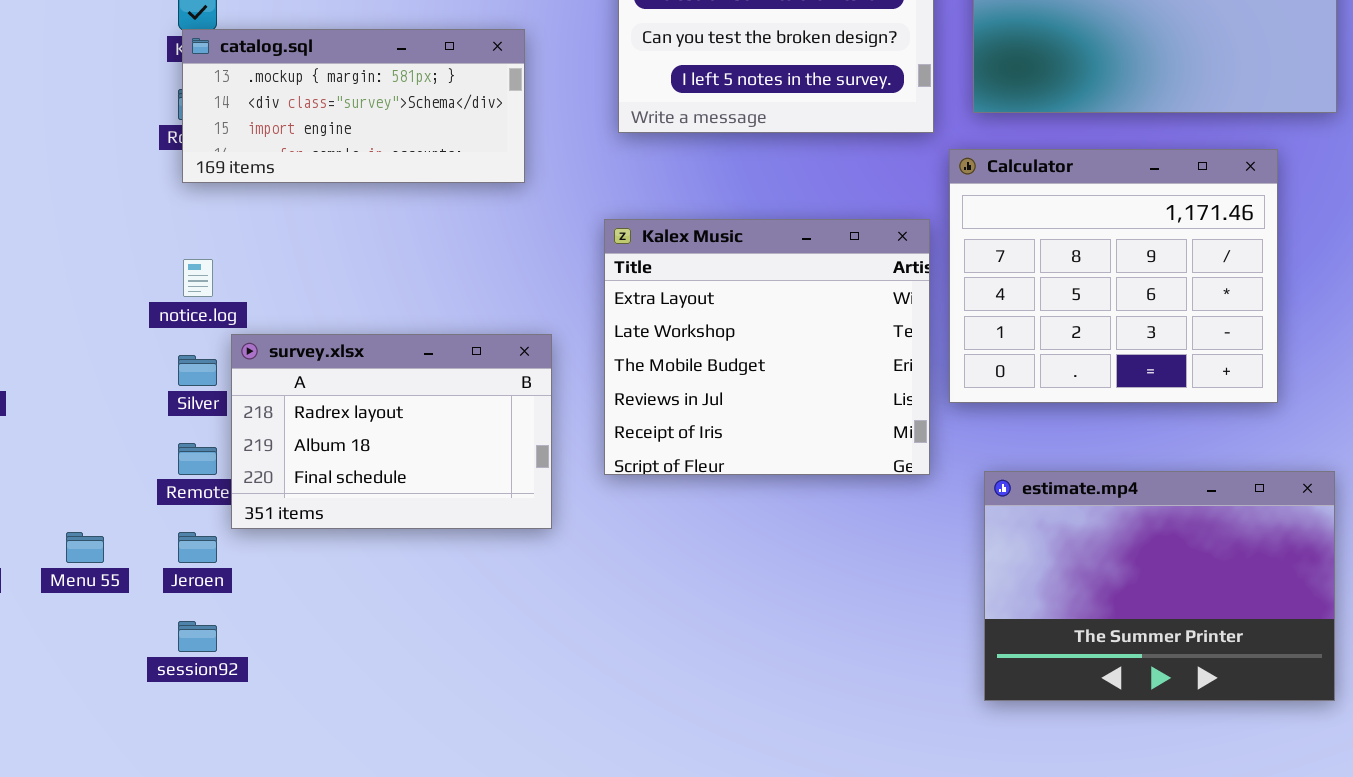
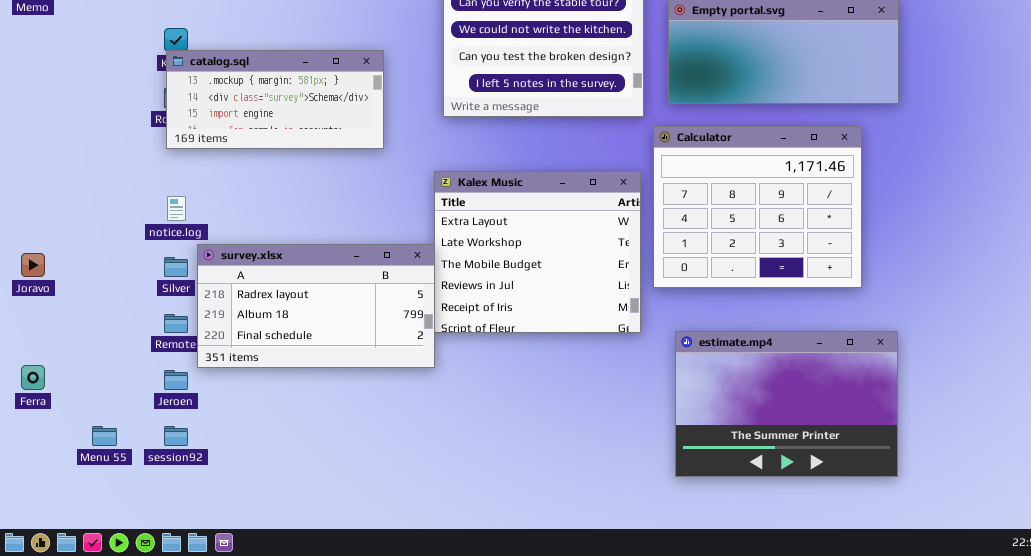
survey.xlsx: [231,334,552,529] -> [197,244,435,368], resized
Menu 55: [66,532,104,563] -> [92,426,117,446], moved

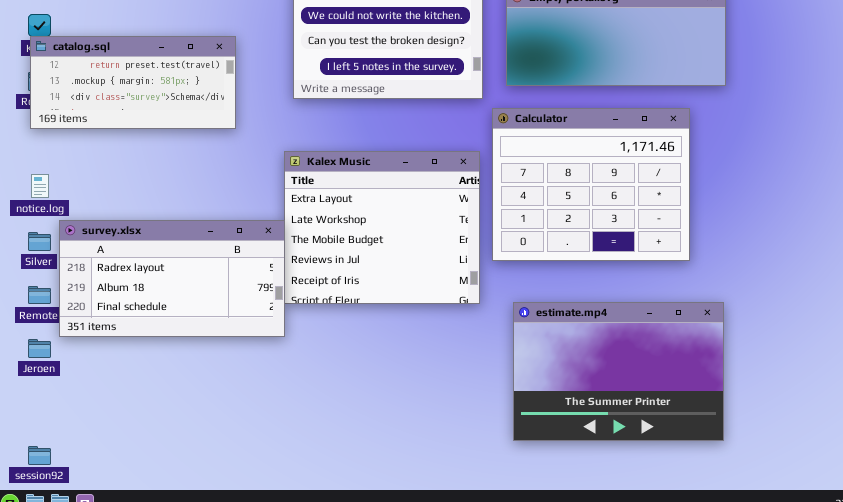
catalog.sql: [166,50,384,149] -> [30,36,236,129], scrolled up 1 row
session92: [164,426,188,446] -> [28,446,51,465], moved

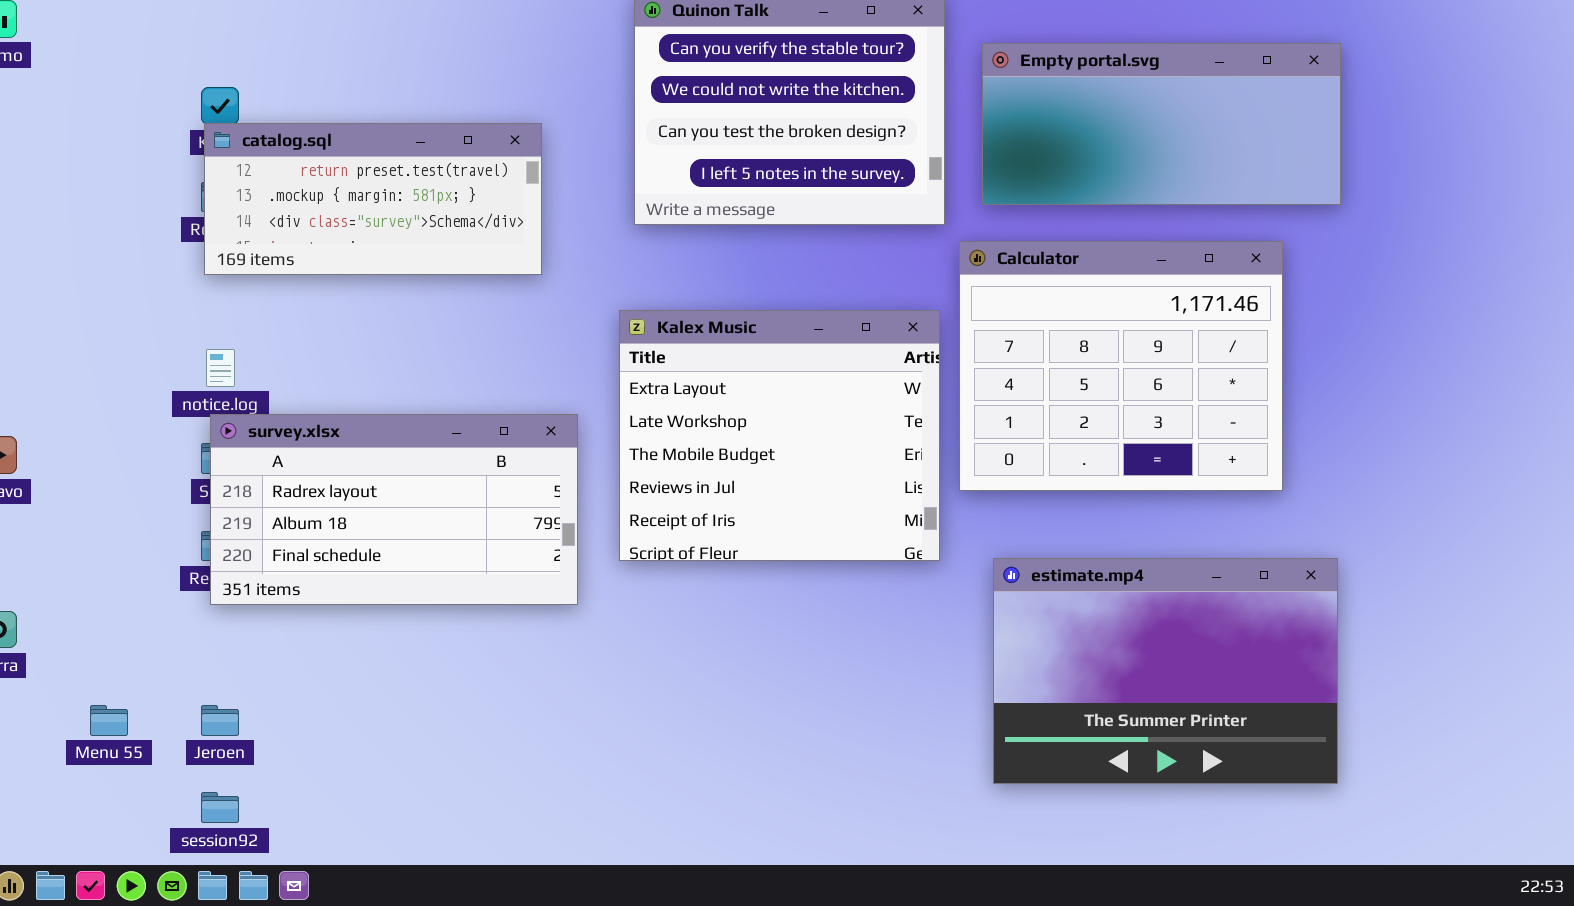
survey.xlsx: [59,220,285,337] -> [210,414,578,605], moved
Jeroen: [28,339,51,358] -> [201,705,239,736], moved

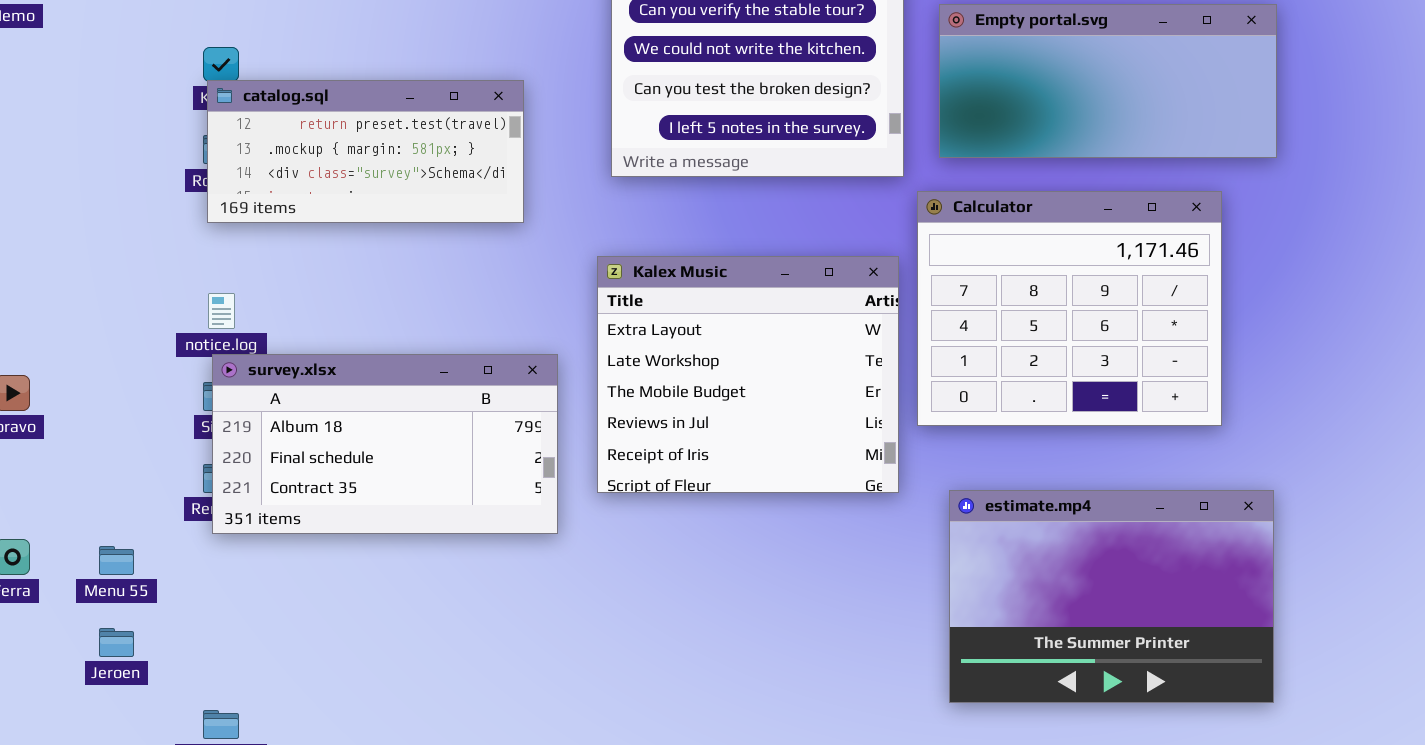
survey.xlsx: [210,414,578,605] -> [212,354,558,534], scrolled down 1 row
Menu 55: [90,705,128,736] -> [99,546,134,575], moved
Jeroen: [201,705,239,736] -> [99,628,134,657], moved

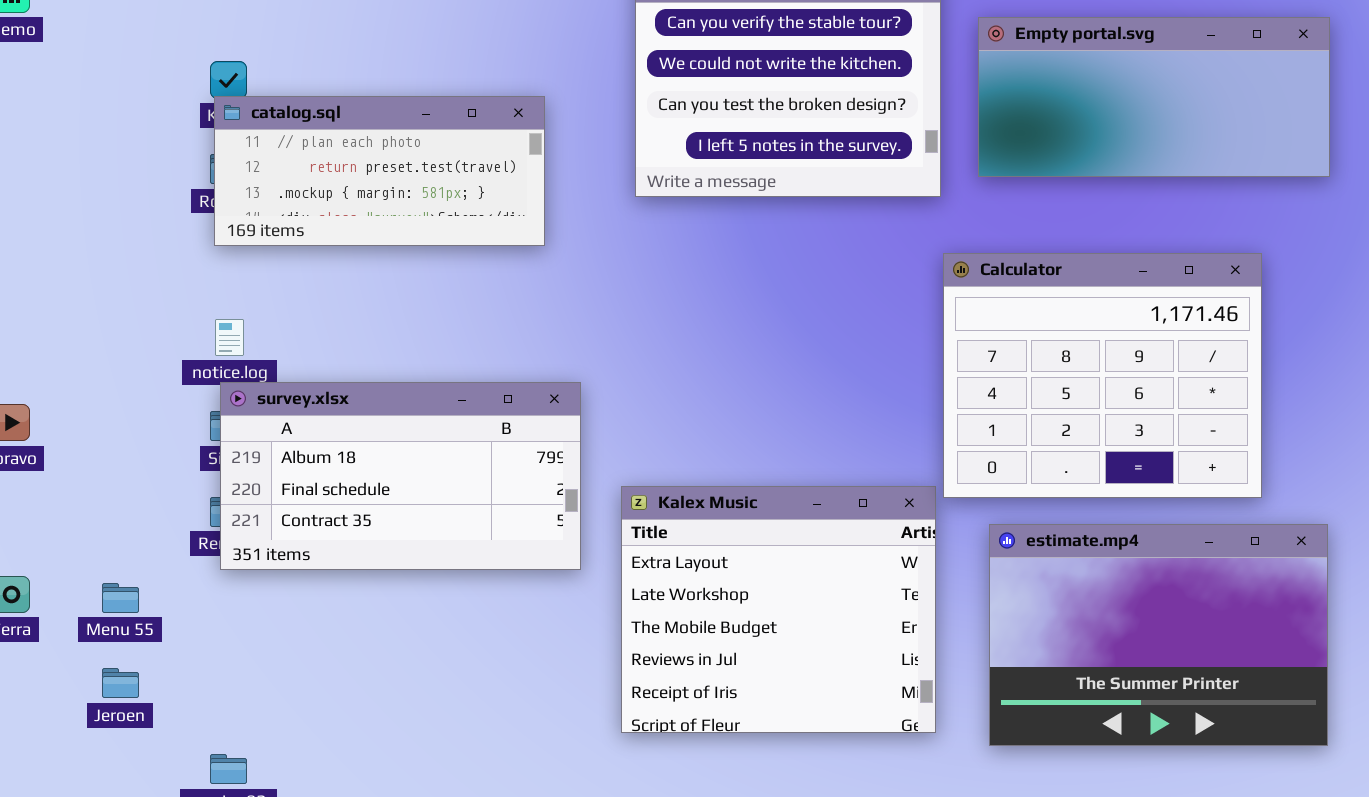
catalog.sql: [207,80,524,223] -> [214,96,545,246], scrolled up 1 row
Calculator: [917,191,1222,426] -> [943,253,1262,498], moved
Kalex Music: [597,256,899,493] -> [621,486,936,733], moved

